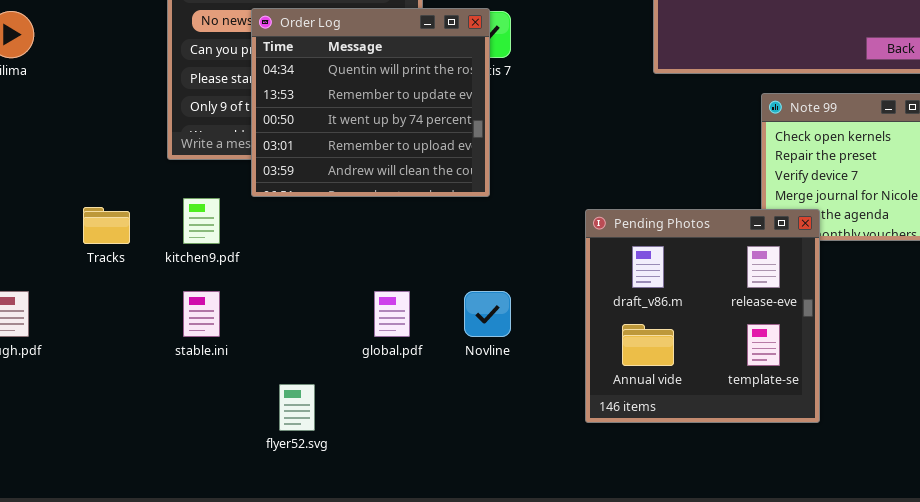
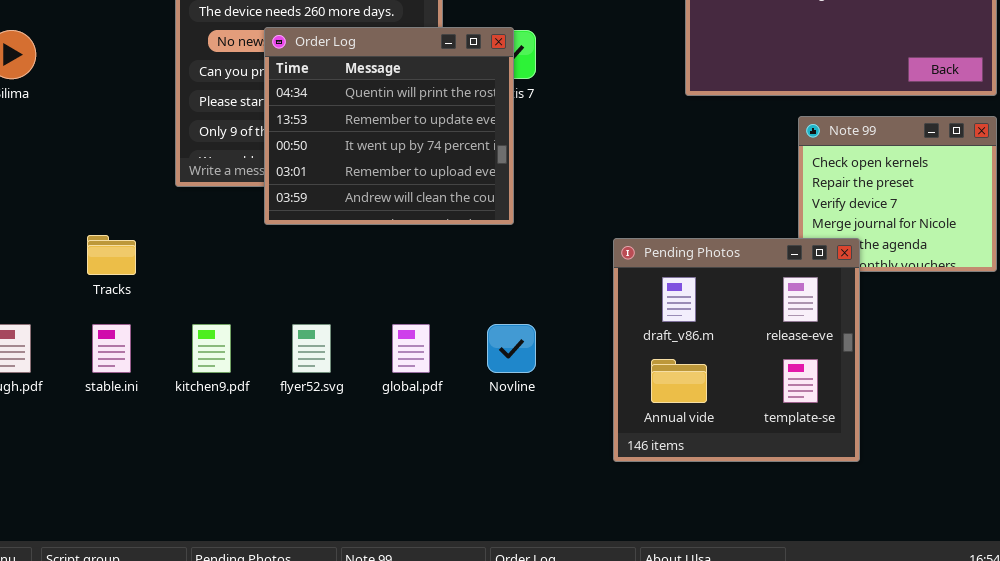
kitchen9.pdf: [183,198,220,244] -> [192,324,231,373], moved
stable.ini: [183,291,220,337] -> [92,324,131,373], moved
flyer52.svg: [279,384,315,431] -> [292,324,331,373], moved

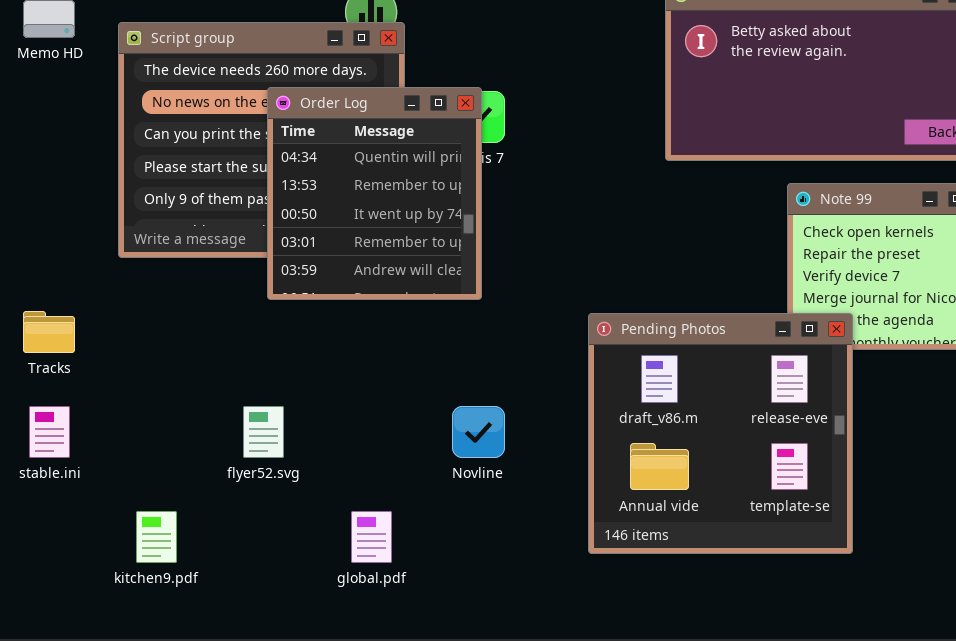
Order Log: [264,27,514,225] -> [267,87,482,300], resized
kitchen9.pdf: [192,324,231,373] -> [136,511,177,563], moved
global.pdf: [392,324,430,373] -> [351,511,392,563], moved

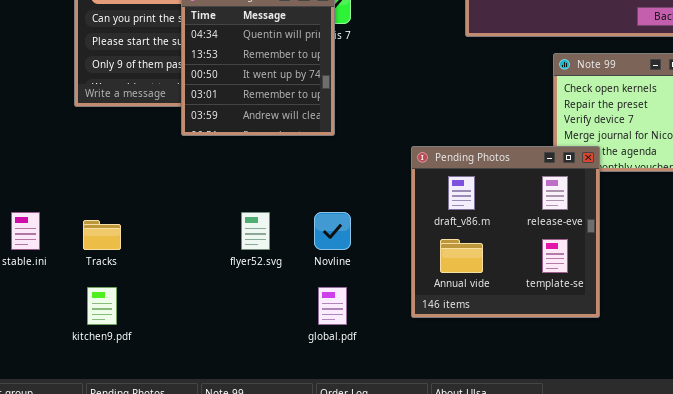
Tracks: [23,311,75,353] -> [83,220,121,250], moved
flyer52.svg: [243,406,284,458] -> [241,212,270,250], moved
global.pdf: [351,511,392,563] -> [318,287,347,325], moved

